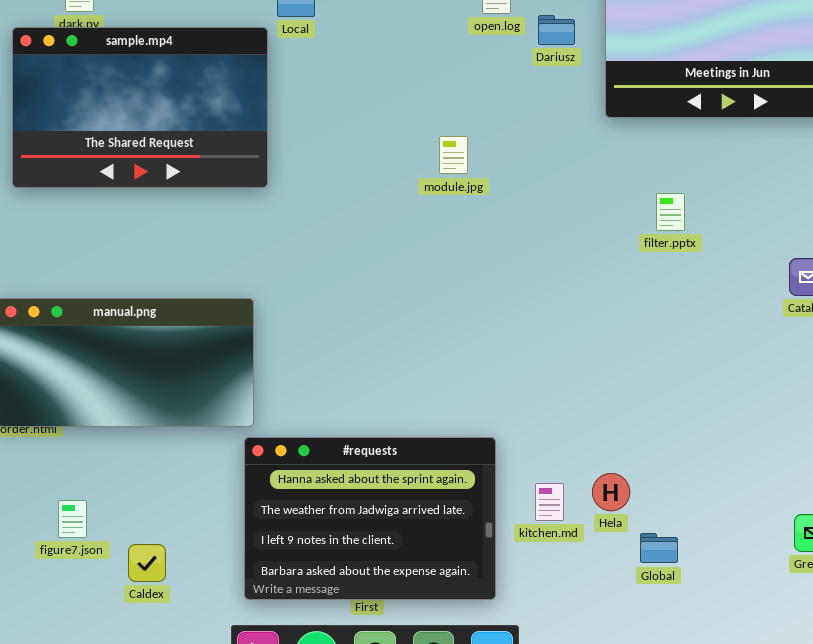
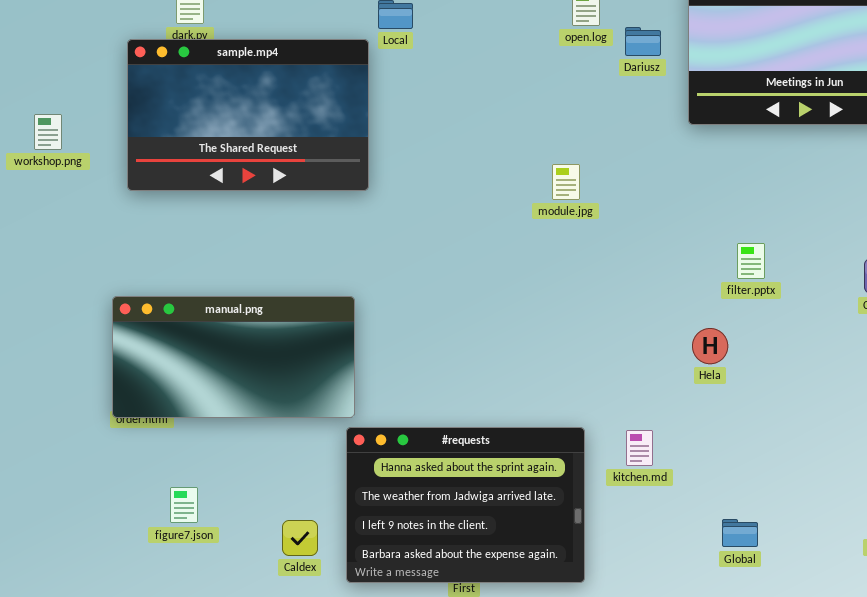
module.jpg: [439,136,468,174] -> [552,164,580,200], moved
filter.pptx: [656,193,685,231] -> [737,243,765,279], moved
Hela: [592,473,630,511] -> [692,328,728,364], moved
kitchen.md: [535,483,564,521] -> [626,430,653,466], moved
Caldex: [128,544,166,582] -> [282,520,318,556], moved

